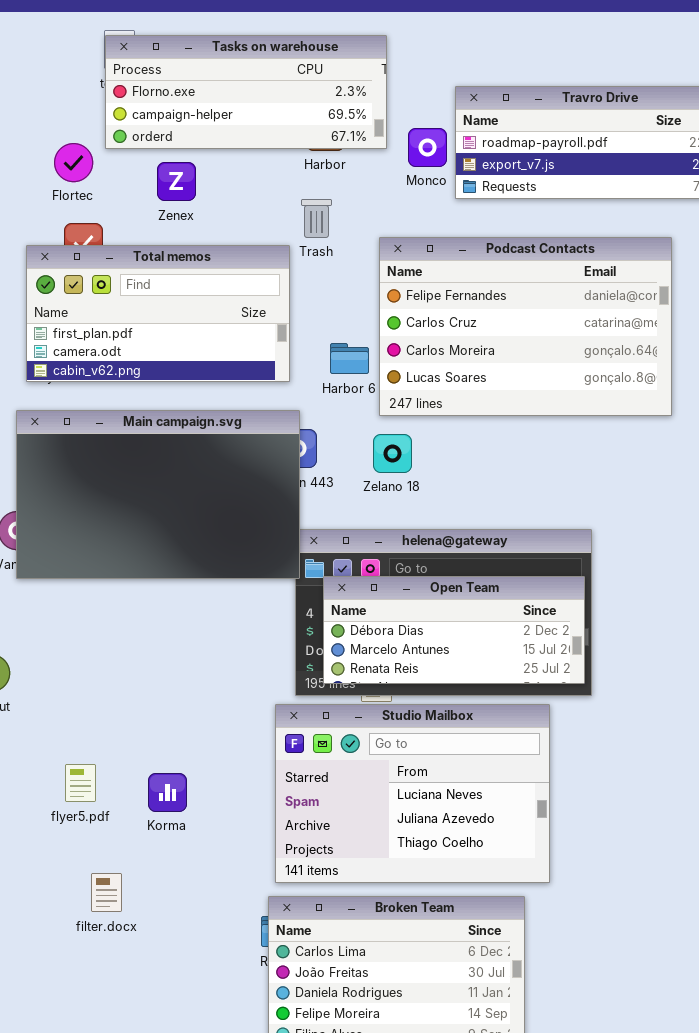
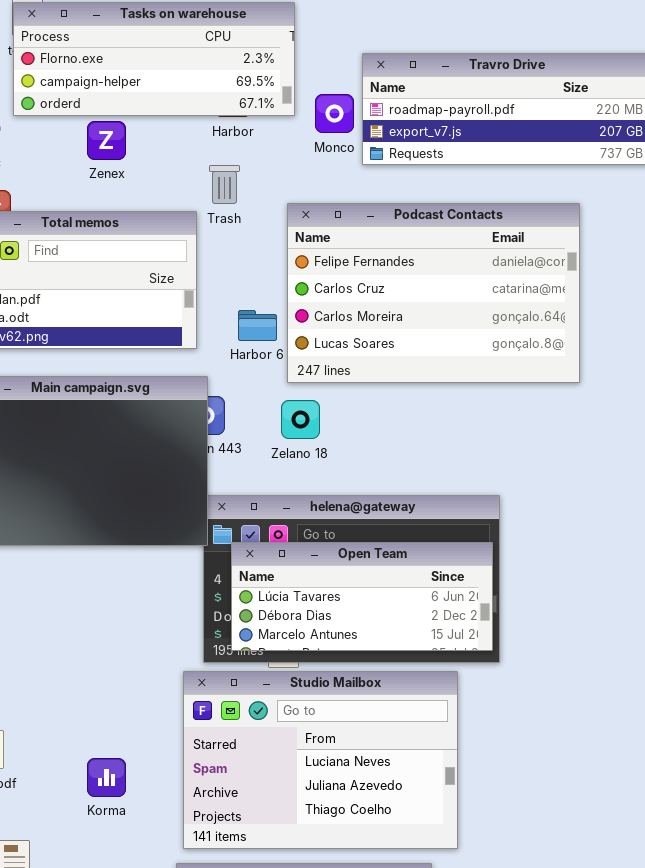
Zenex: [157,162,196,201] -> [87,121,126,160], moved
Open Team: [323,576,585,684] -> [231,542,493,651], scrolled up 1 row
Korma: [148,773,187,812] -> [87,758,126,797], moved

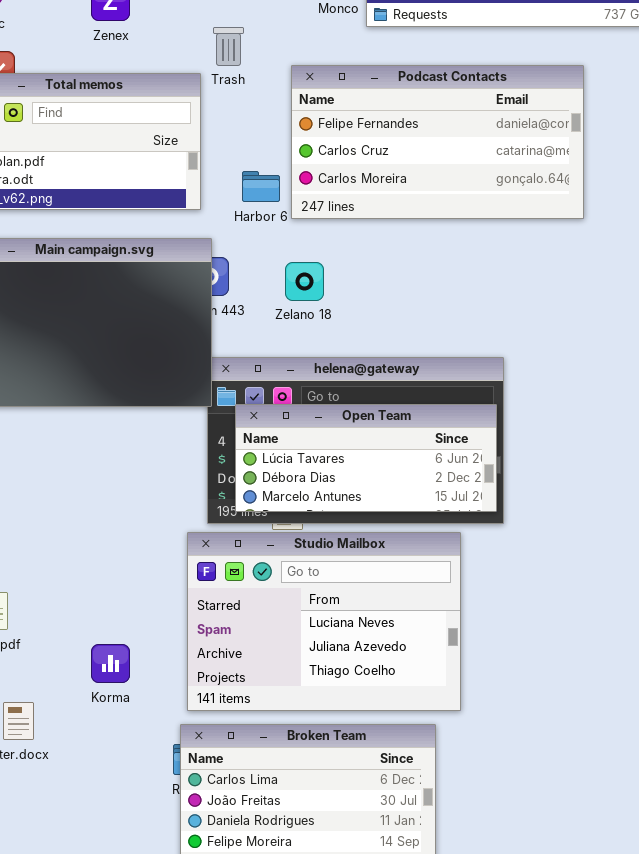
Podcast Contacts: [287,203,580,383] -> [291,65,584,219], resized
Korma: [87,758,126,797] -> [91,644,130,683], moved

